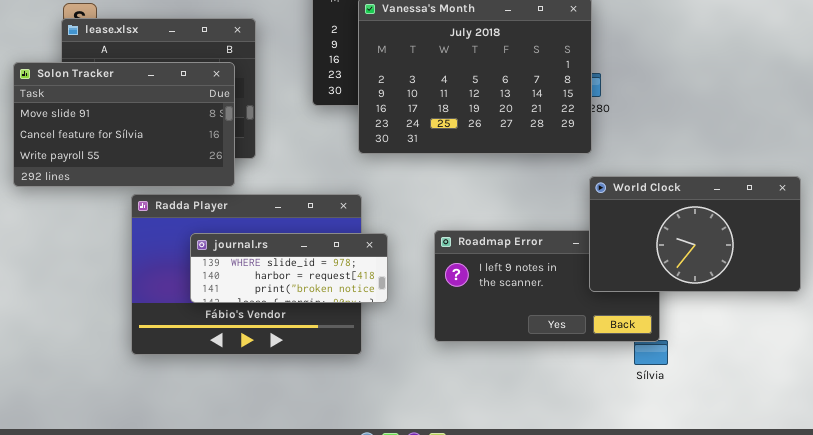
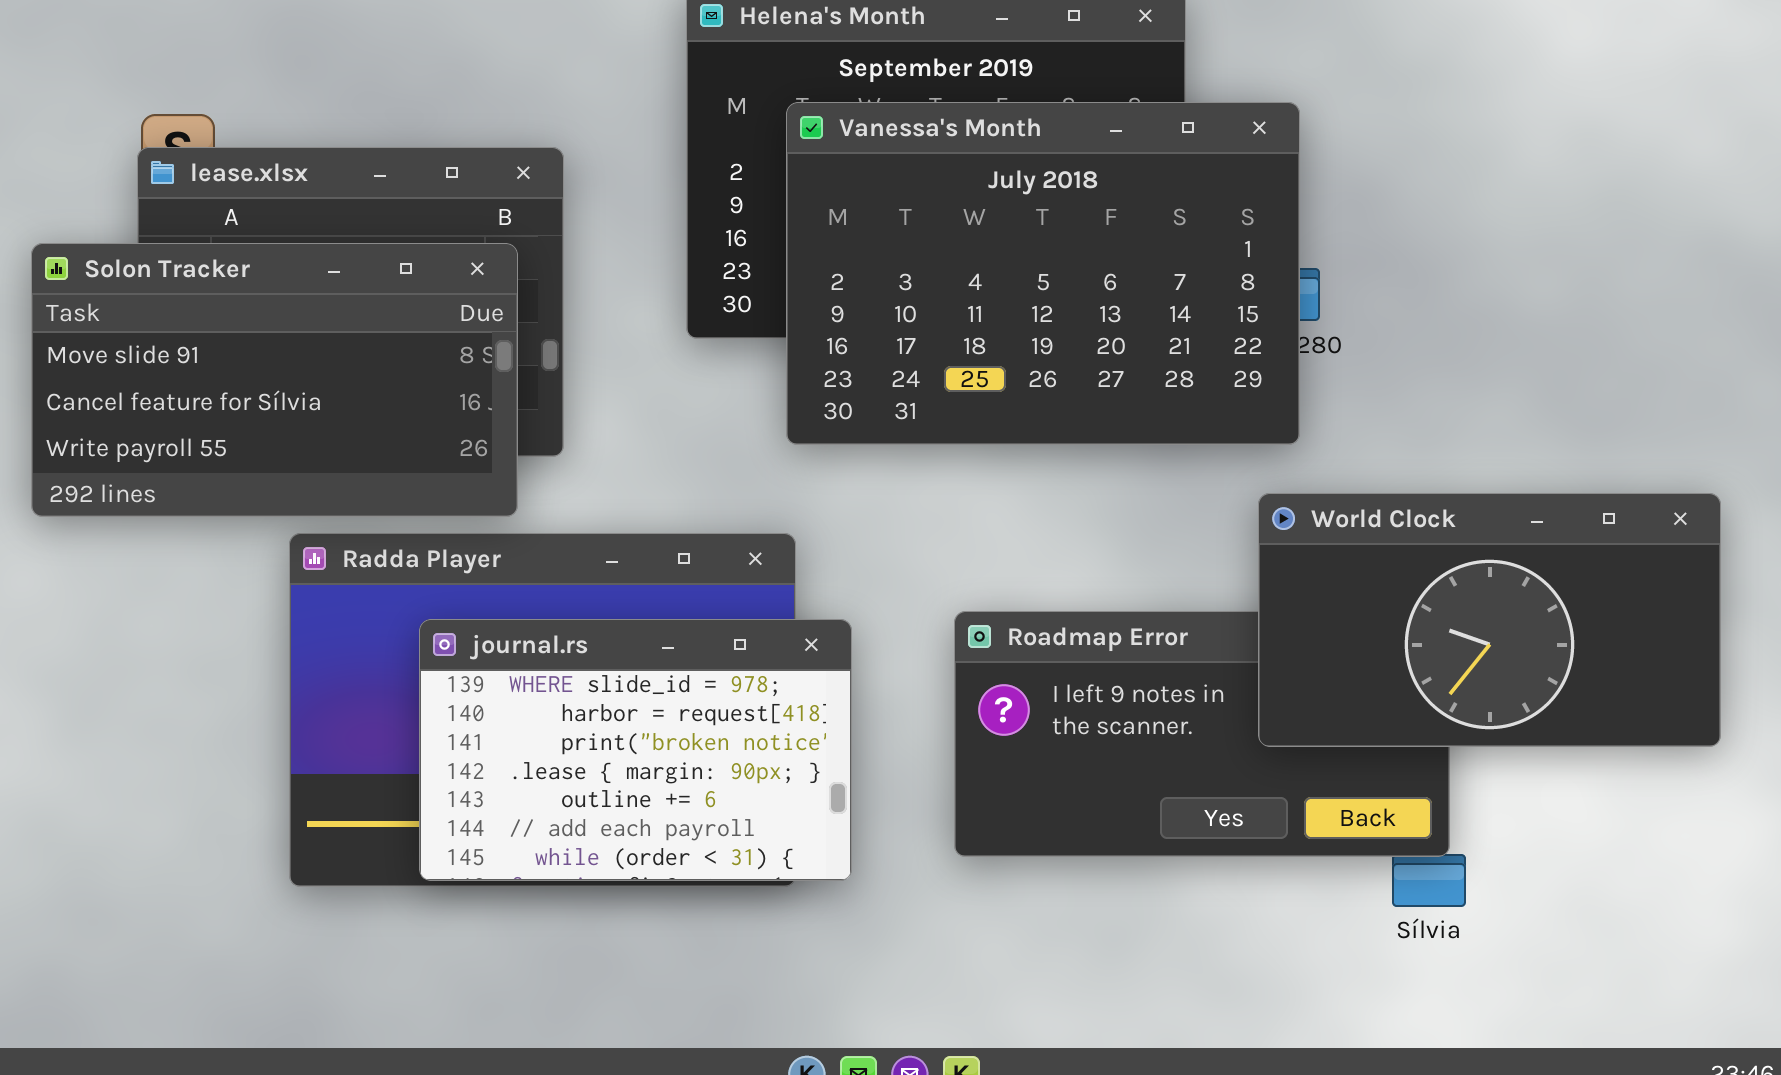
World Clock: [589,176,801,292] -> [1258,493,1721,747], moved
journal.rs: [190,233,388,303] -> [419,619,852,881], resized

